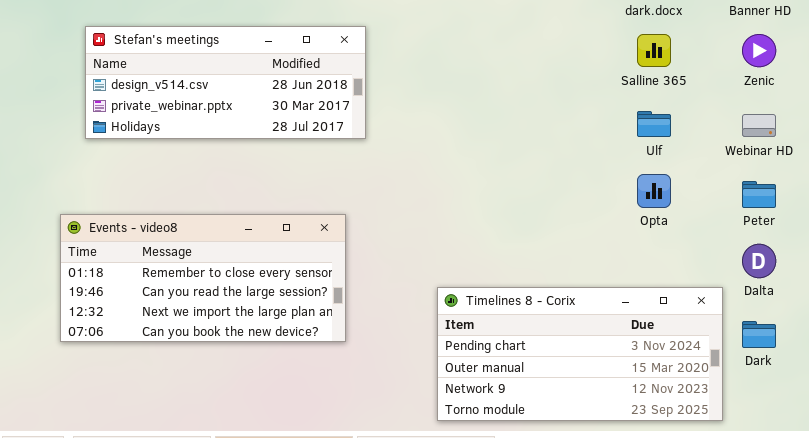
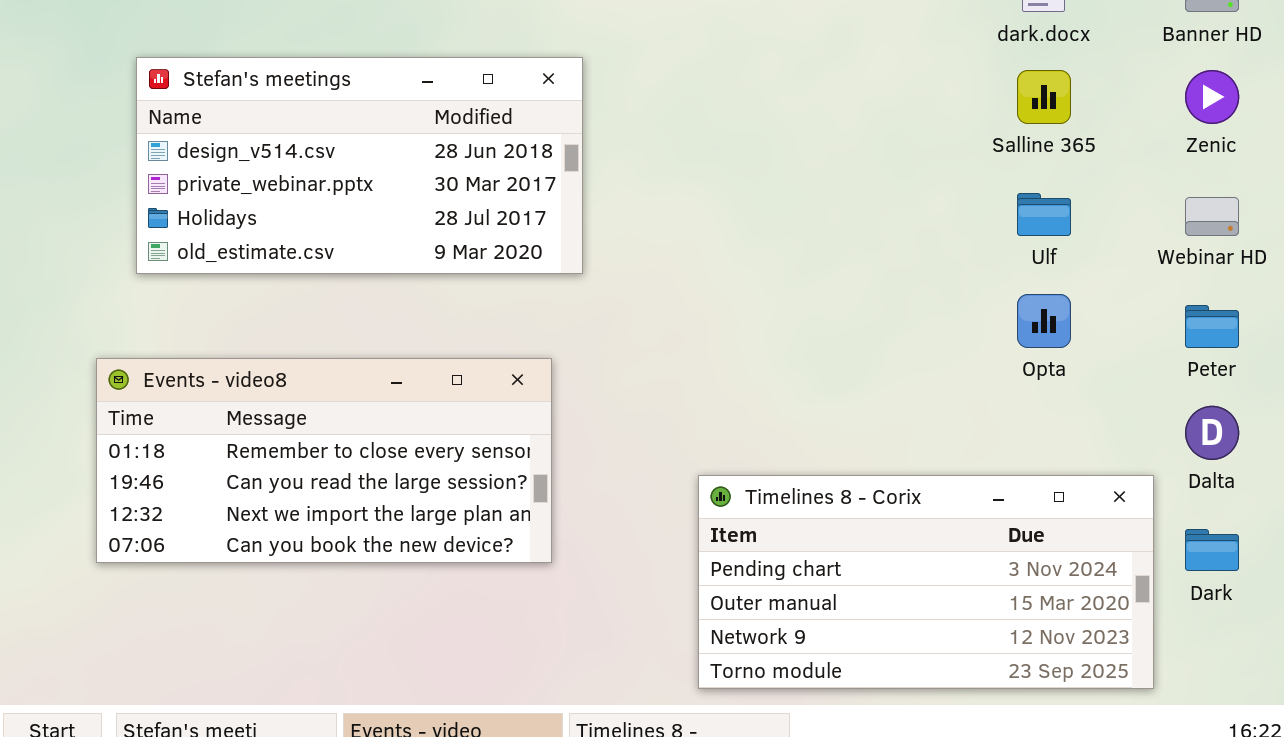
Stefan's meetings: [85,26,366,139] -> [136,57,583,274], resized

